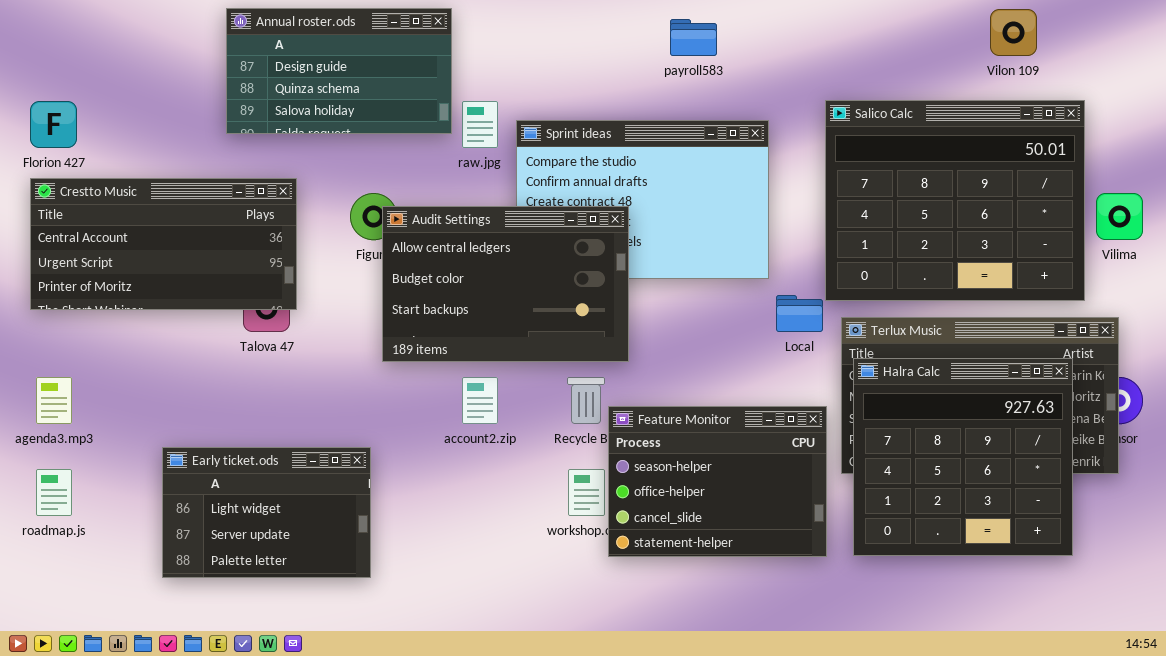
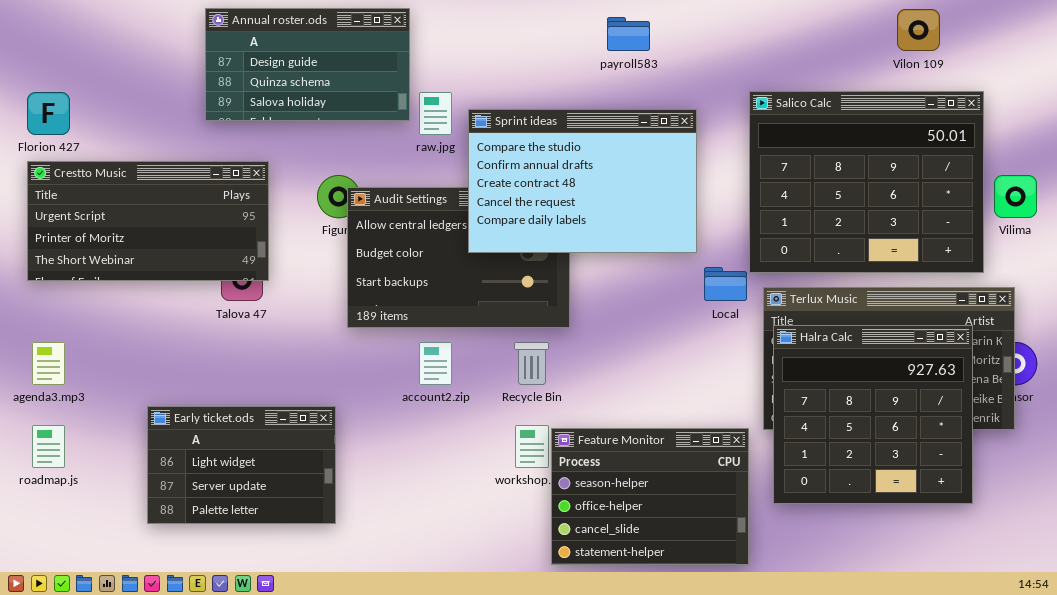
Sprint ideas: [516,120,769,279] -> [468,109,697,253], raised
Crestto Music: [30,178,297,310] -> [27,161,269,281], scrolled down 1 row
Feature Monitor: [608,406,827,557] -> [551,428,749,565], moved

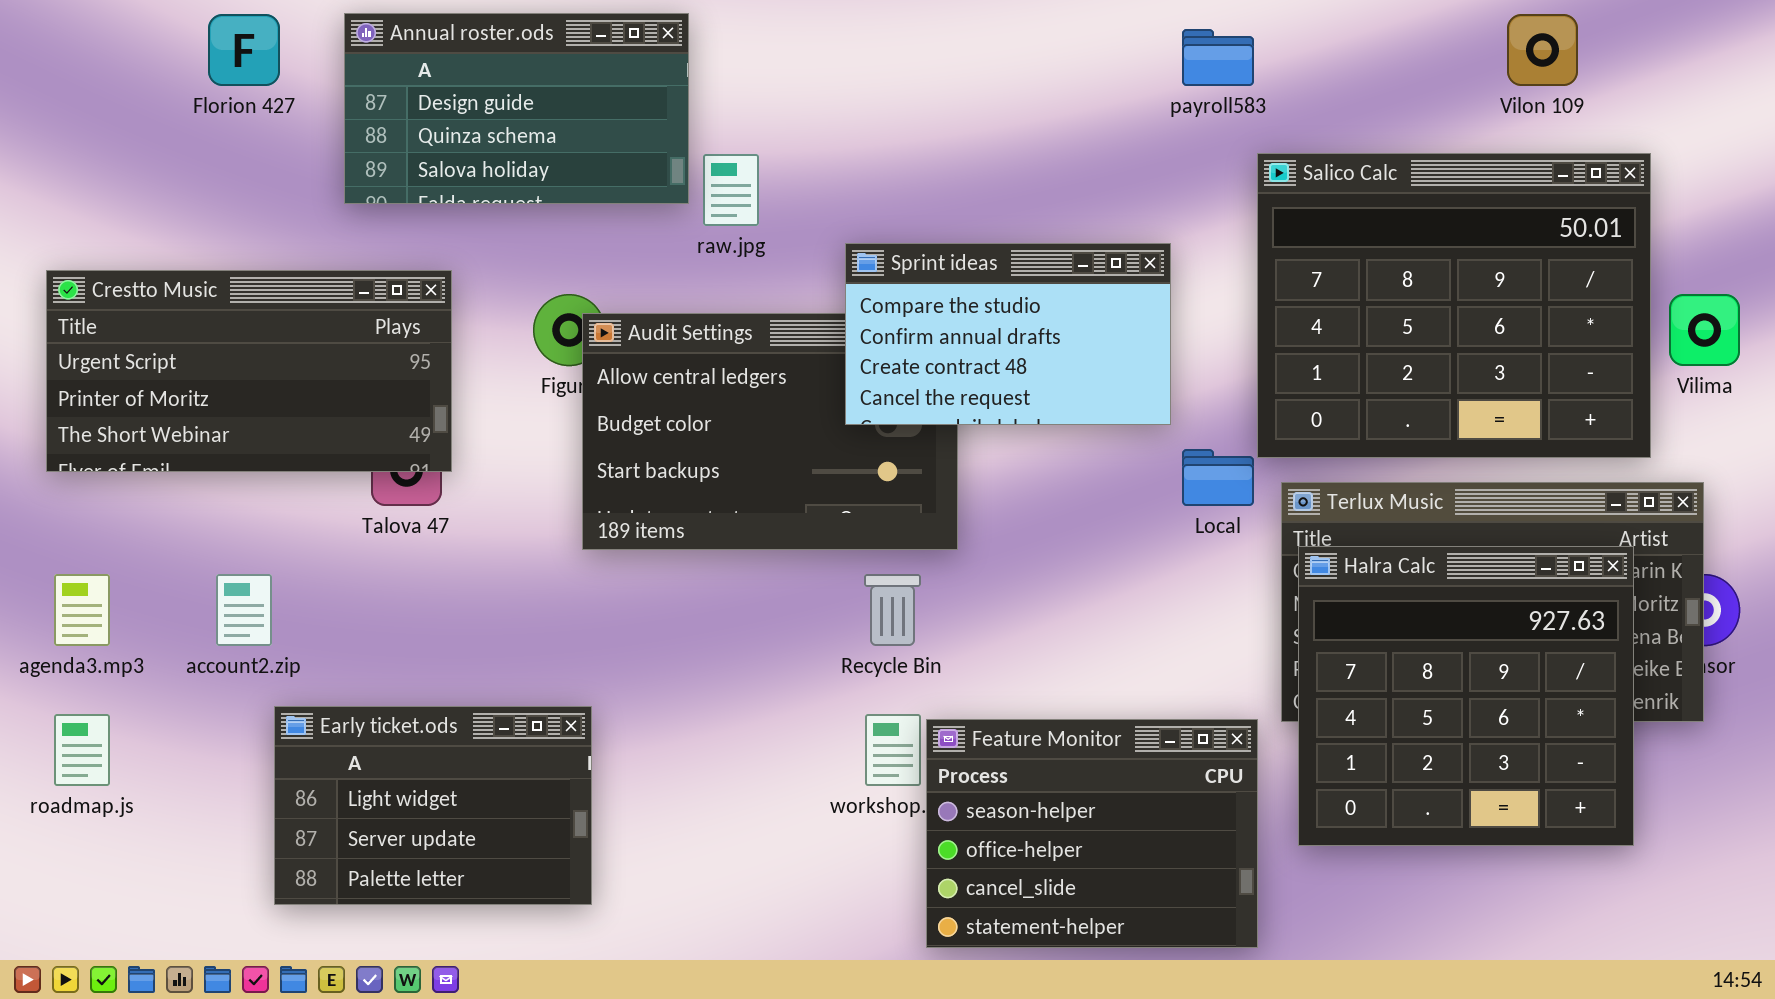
payroll583: [607,17,650,51] -> [1182,29,1254,86], moved
Florion 427: [27,92,70,135] -> [208,14,280,86], moved
Sprint ideas: [468,109,697,253] -> [845,243,1171,425], resized
account2.zip: [419,342,452,385] -> [216,574,272,646], moved
Early ticket.ods: [147,406,336,524] -> [274,706,592,905], moved

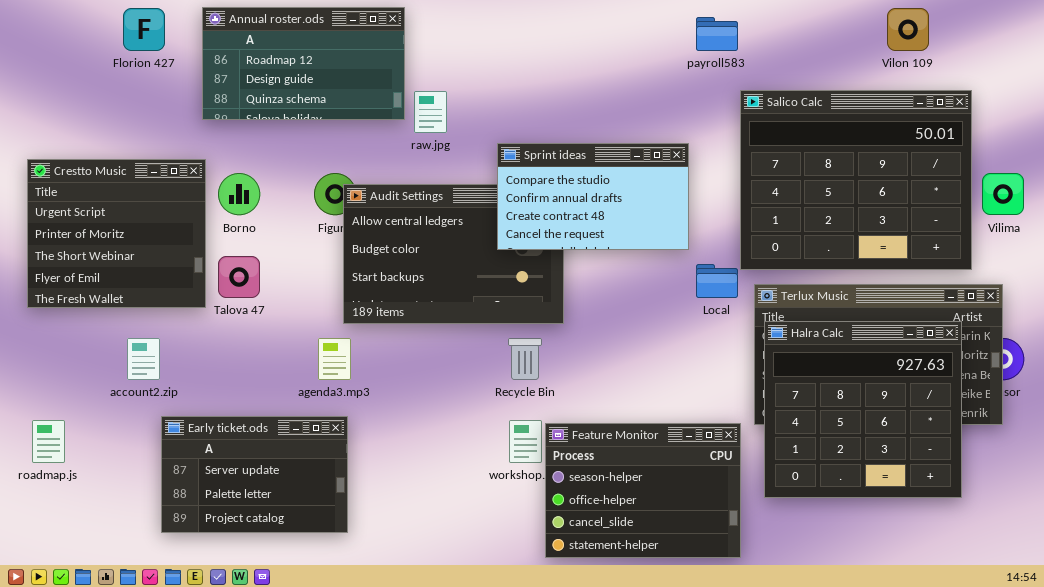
Annual roster.ods: [344,13,689,204] -> [202,7,405,120], scrolled up 1 row
Crestto Music: [46,270,452,472] -> [27,159,206,308], resized
agenda3.mp3: [54,574,110,646] -> [318,338,351,380], moved
Early ticket.ods: [274,706,592,905] -> [161,416,348,533], scrolled down 1 row

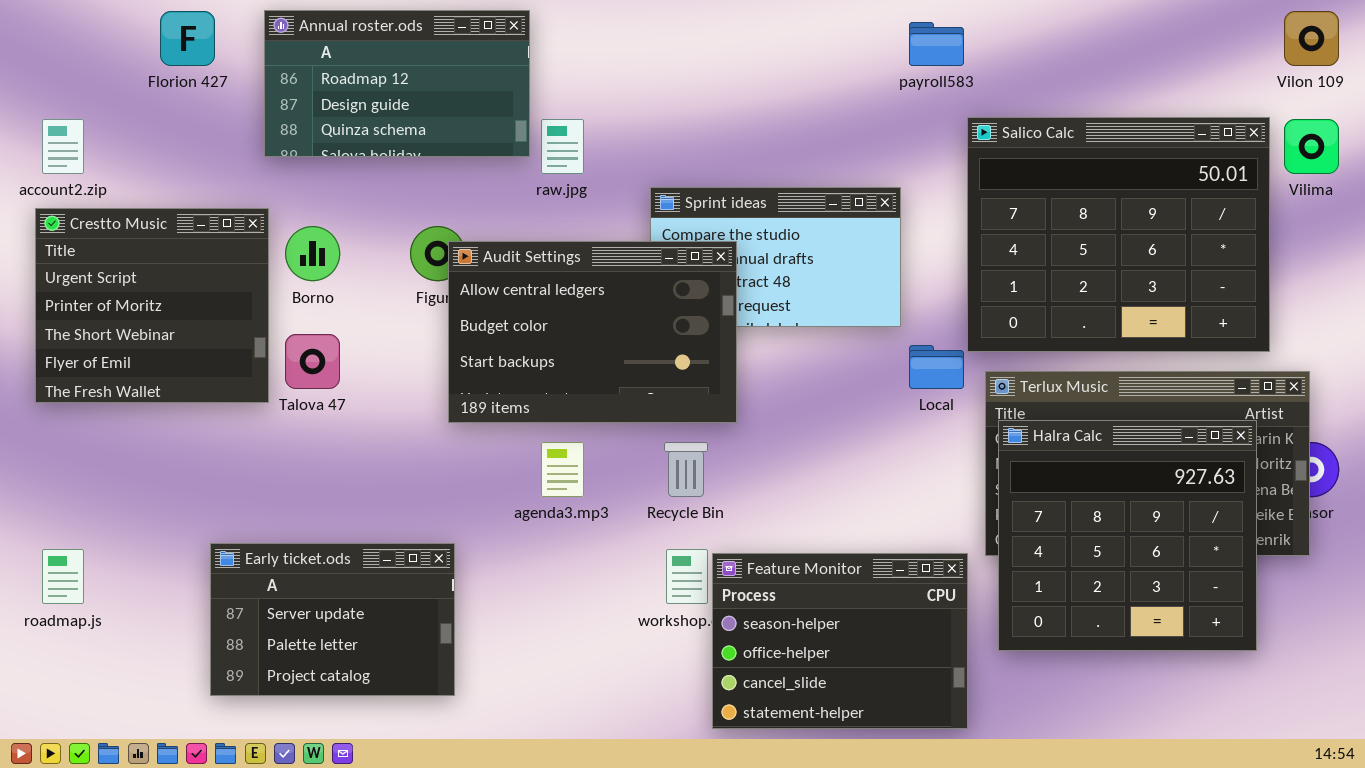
Vilon 109: [887,8,929,51] -> [1284,11,1339,66], moved
Vilima: [982,173,1024,215] -> [1284,119,1339,174], moved
Audit Settings: [343,184,564,324] -> [448,241,737,423], raised
account2.zip: [127,338,160,380] -> [42,119,84,174], moved
agenda3.mp3: [318,338,351,380] -> [541,442,584,497], moved

